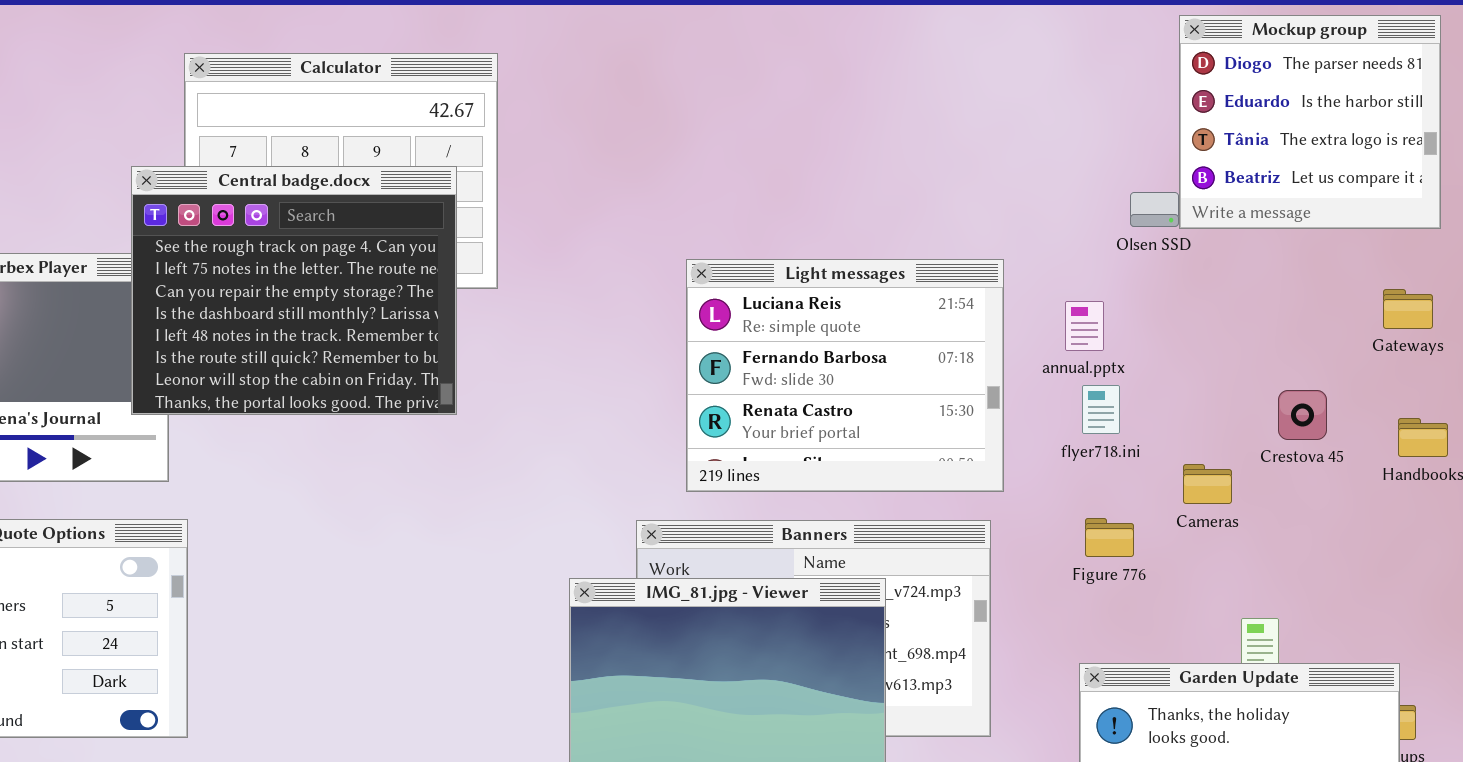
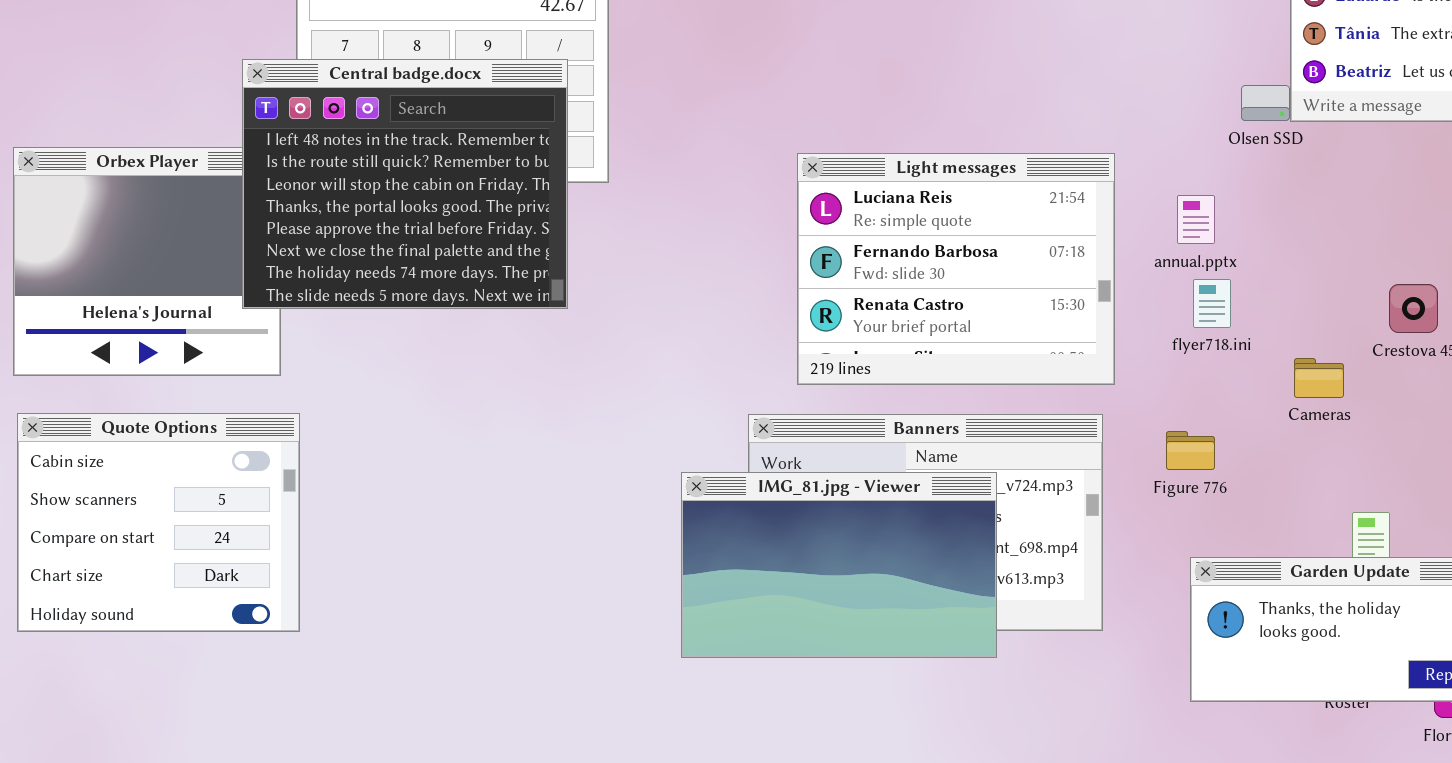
Central badge.docx: [131,166,457,415] -> [242,59,568,309], scrolled down 4 rows
Figure 776: [1085,518,1134,557] -> [1166,431,1215,470], moved

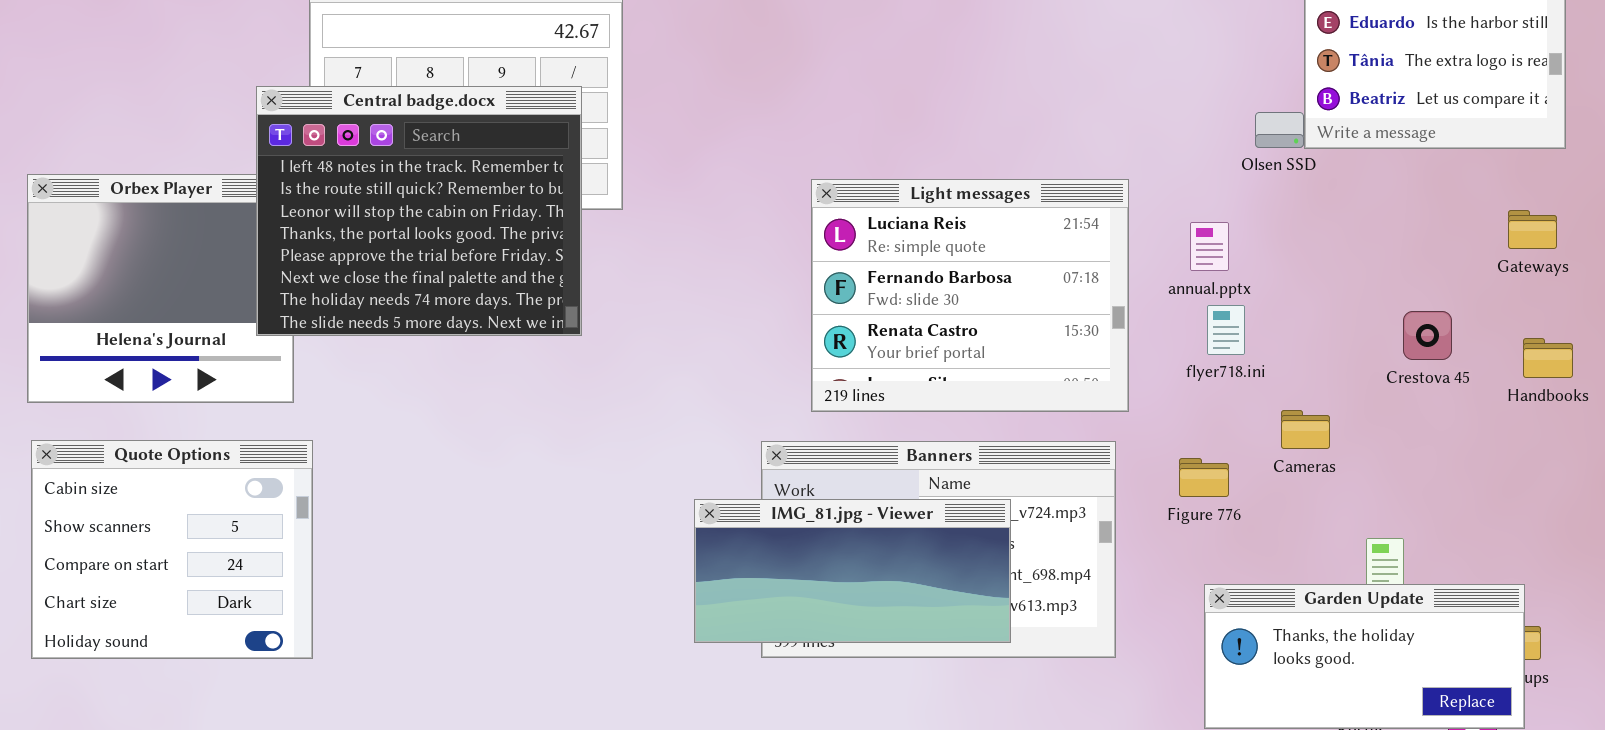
Cameras: [1294,358,1344,398] -> [1281,410,1330,449], moved
IMG_81.jpg - Viewer: [681,472,997,658] -> [694,499,1011,643], resized

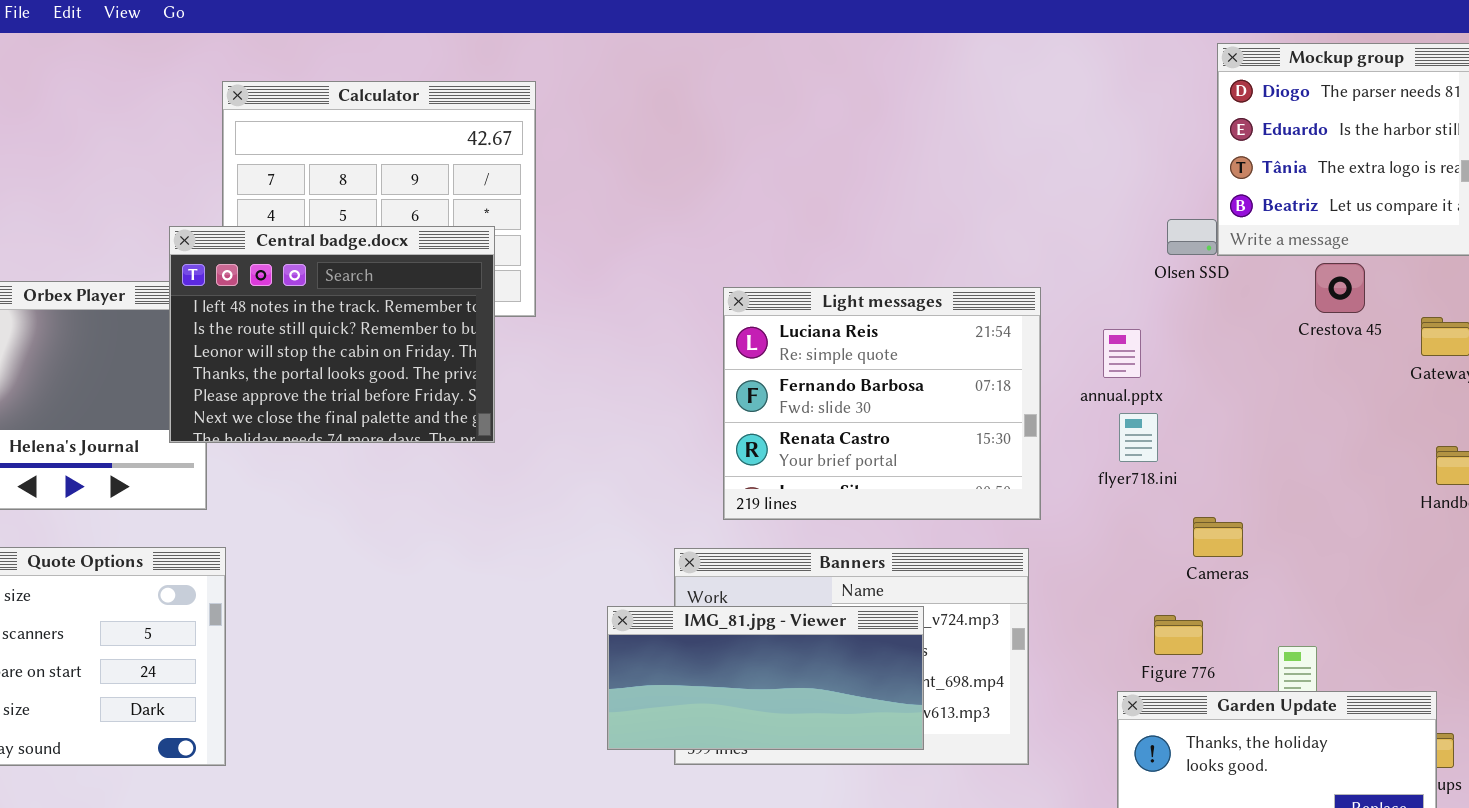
Central badge.docx: [256,86,582,336] -> [169,226,495,443], resized
Crestova 45: [1403,311,1452,360] -> [1315,263,1365,313], moved
Figure 776: [1179,458,1229,497] -> [1154,615,1203,655], moved

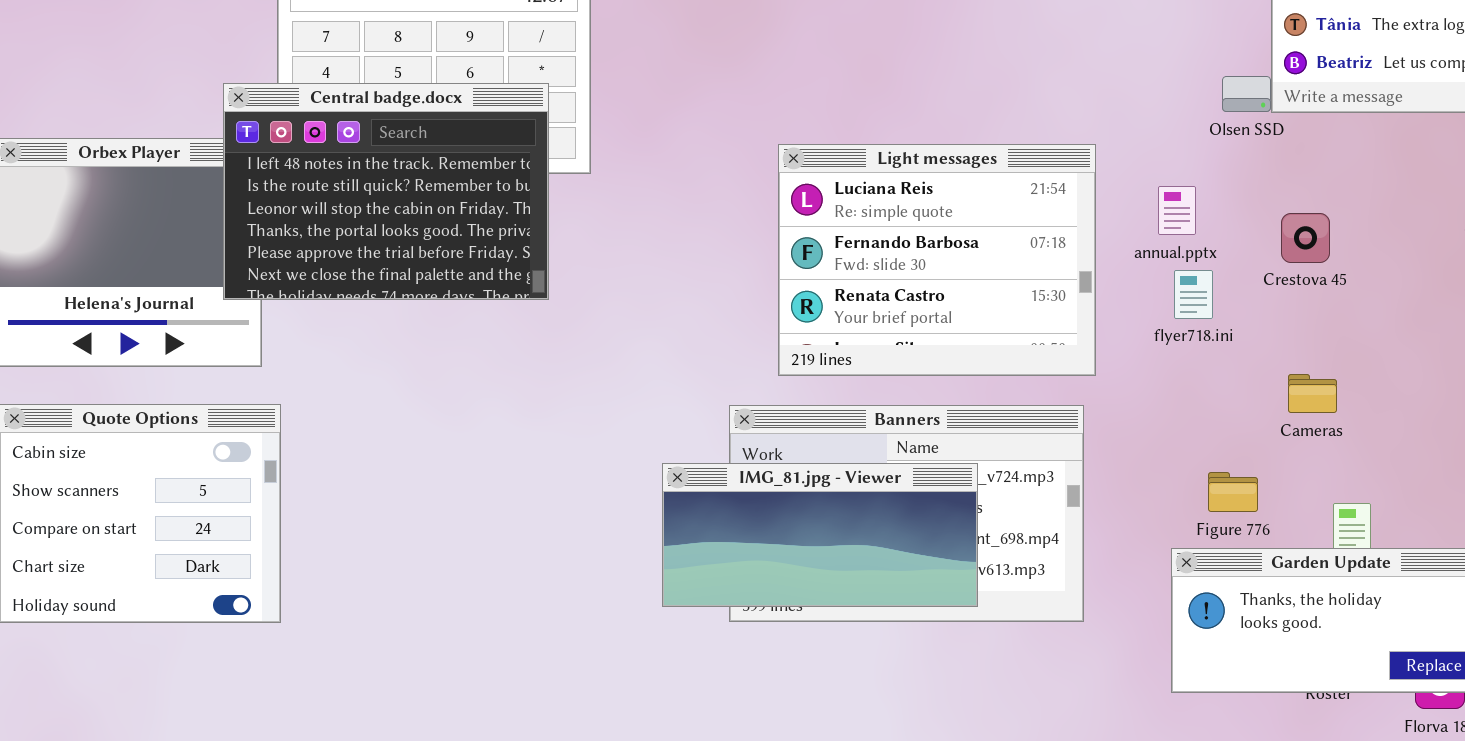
Crestova 45: [1315,263,1365,313] -> [1281,213,1330,263], moved
Cameras: [1193,517,1243,557] -> [1288,374,1337,413], moved

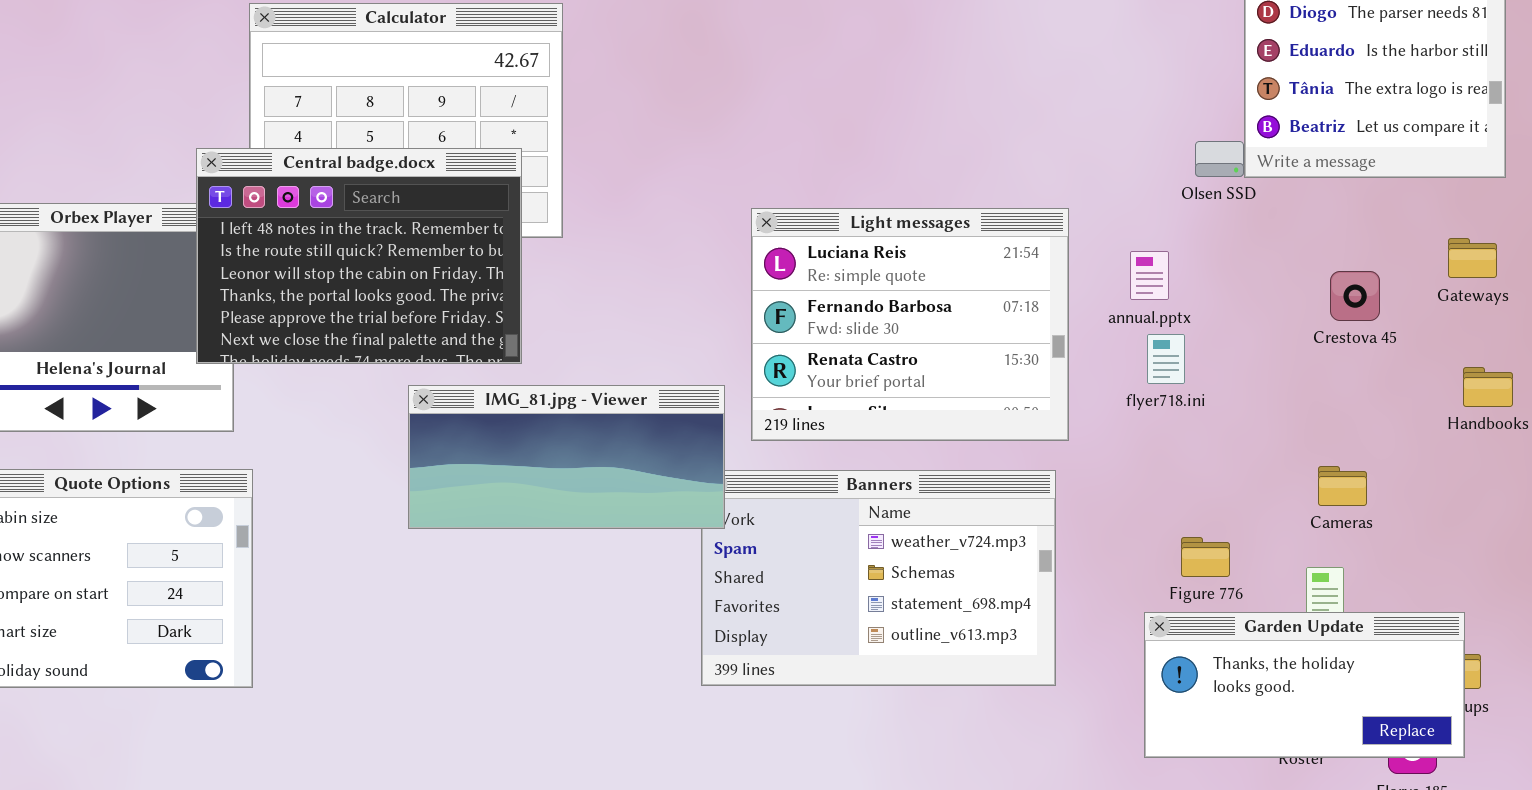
Crestova 45: [1281,213,1330,263] -> [1330,271,1380,321], moved
Cameras: [1288,374,1337,413] -> [1318,466,1367,506], moved
IMG_81.jpg - Viewer: [662,463,978,607] -> [408,385,725,529], moved

